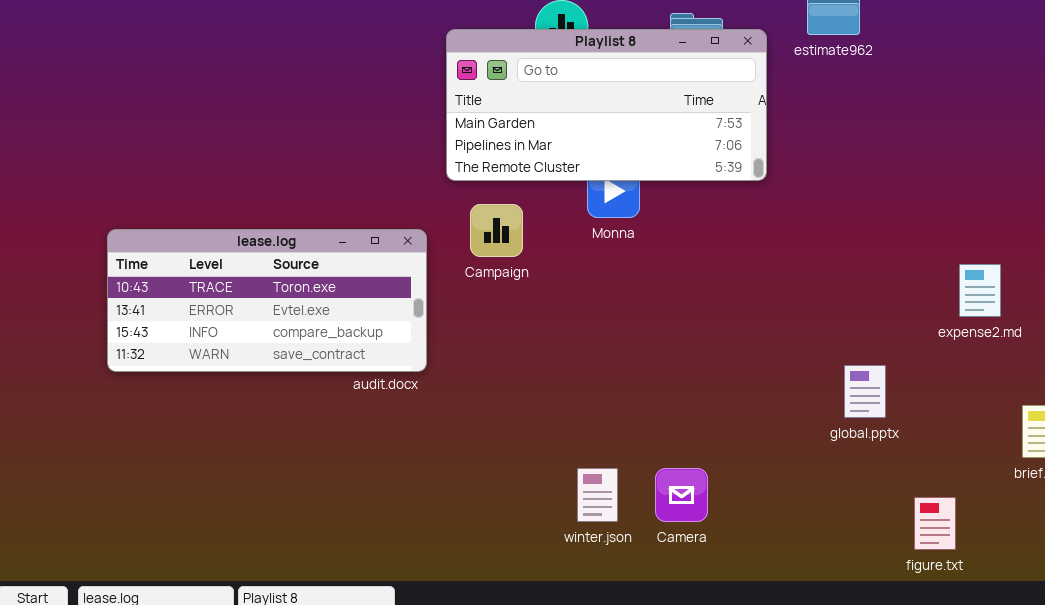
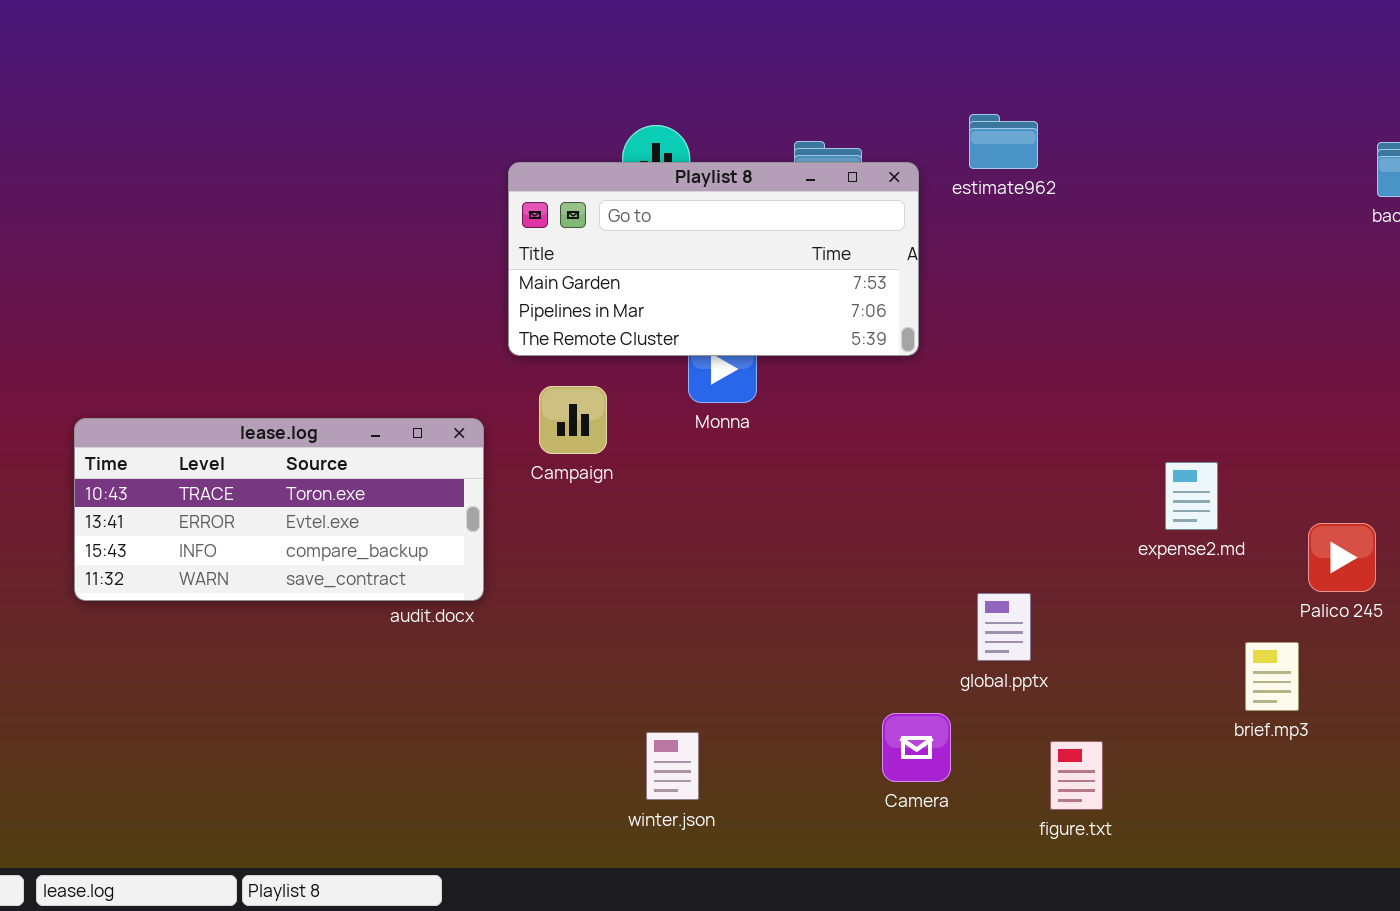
global.pptx: [844,365,886,418] -> [977,593,1031,661], moved
winter.json: [577,468,618,522] -> [646,732,699,800], moved
Camera: [655,468,708,522] -> [882,713,951,782], moved
figure.txt: [914,497,956,550] -> [1050,741,1103,810], moved

